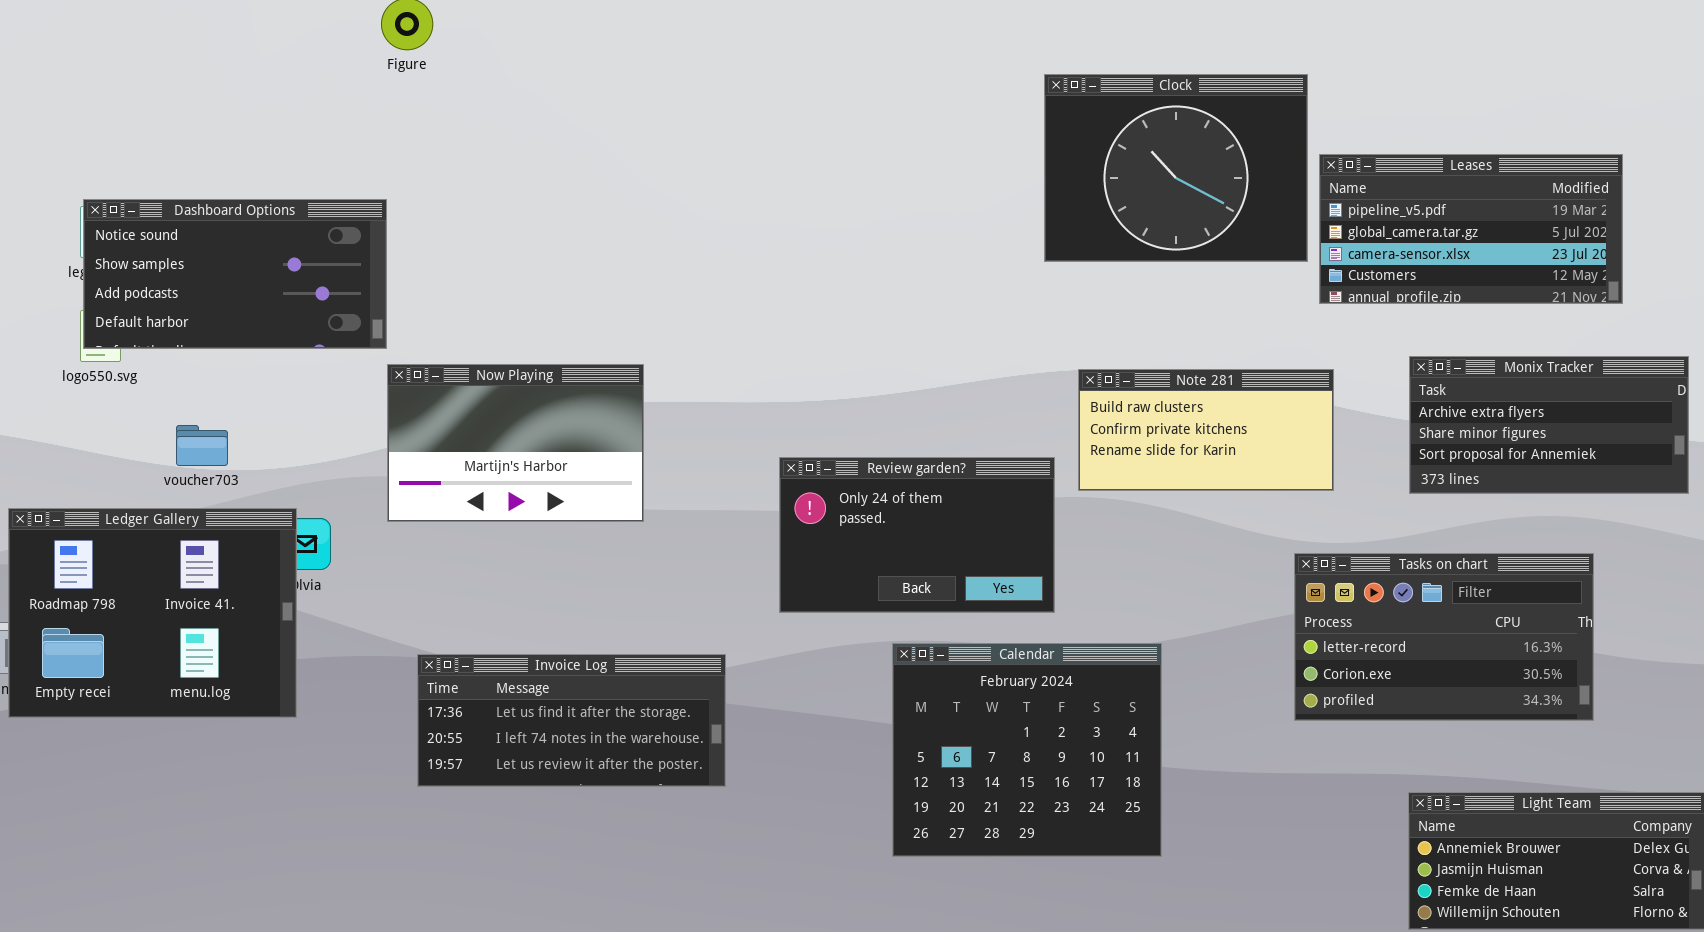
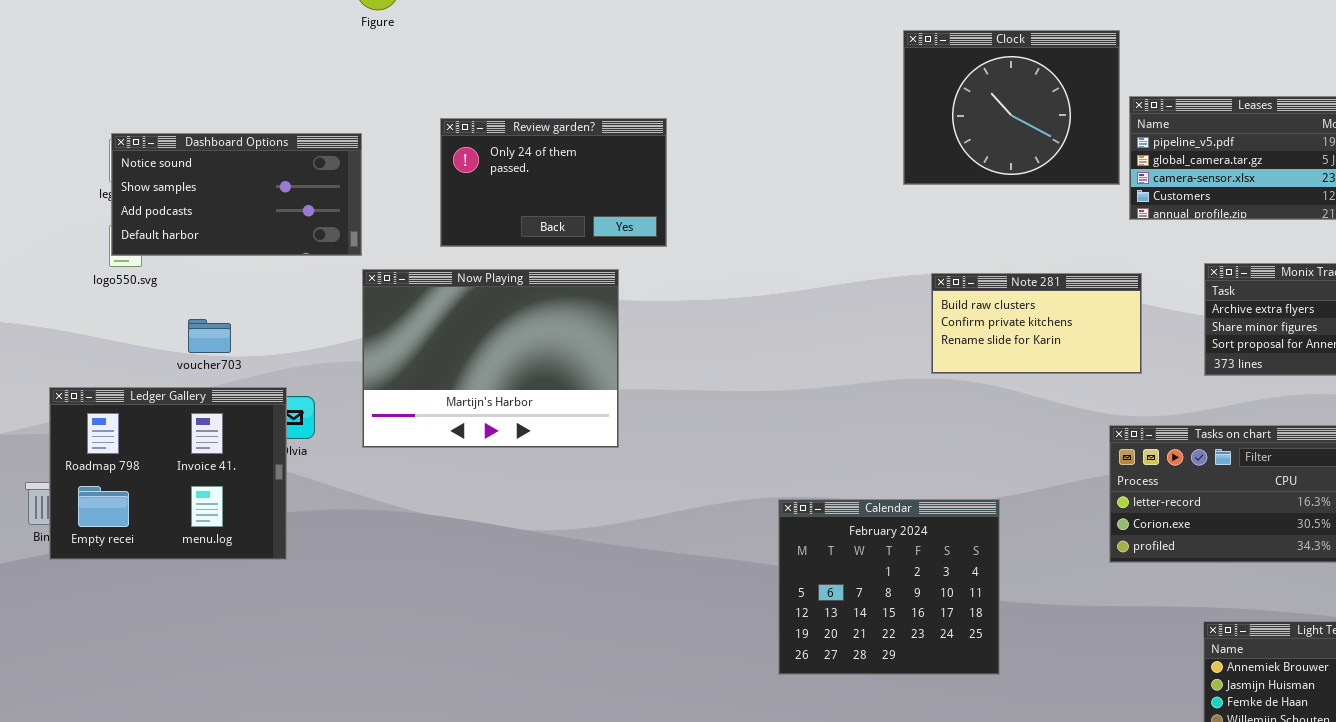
Now Playing: [387,364,644,522] -> [362,269,619,448], resized
Review garden?: [779,457,1055,613] -> [440,118,667,247], moved
Invoice Log: [417,654,726,787] -> none, closed

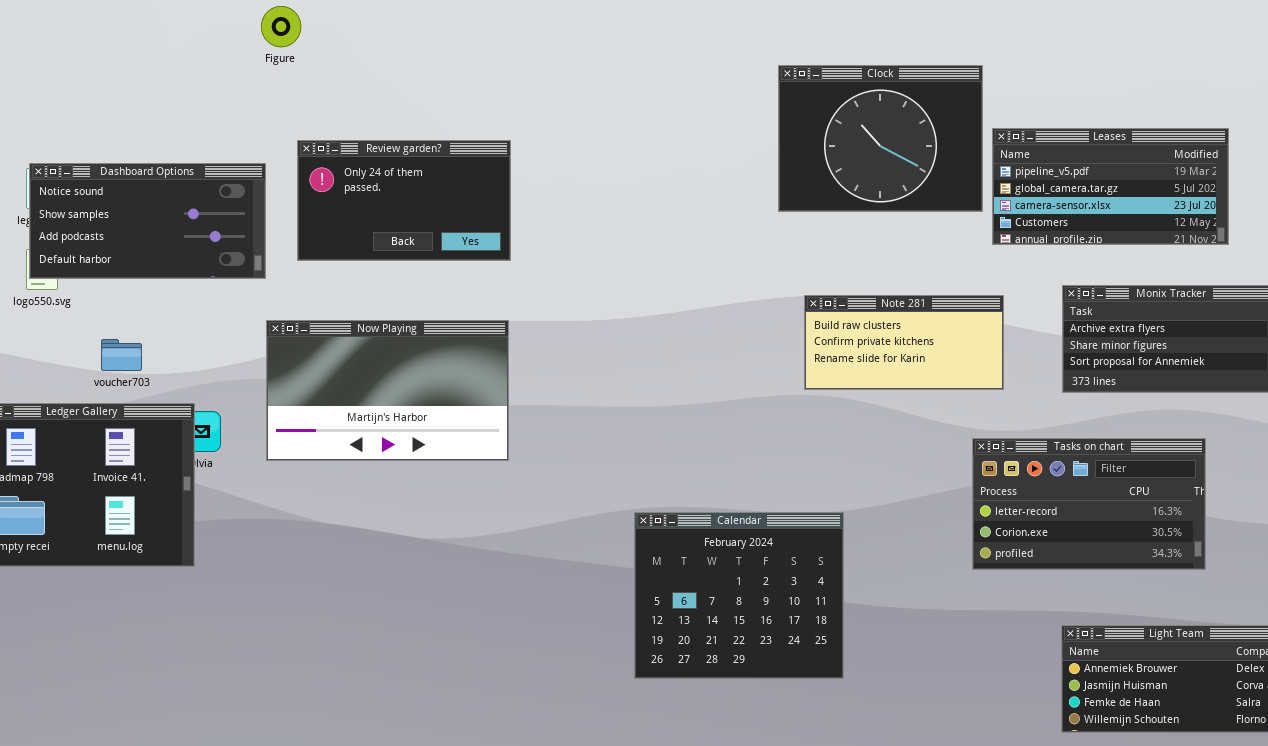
Review garden?: [440,118,667,247] -> [297,140,511,261], moved
Now Playing: [362,269,619,448] -> [266,320,509,461], resized
Calendar: [778,499,1000,675] -> [634,512,844,679], moved

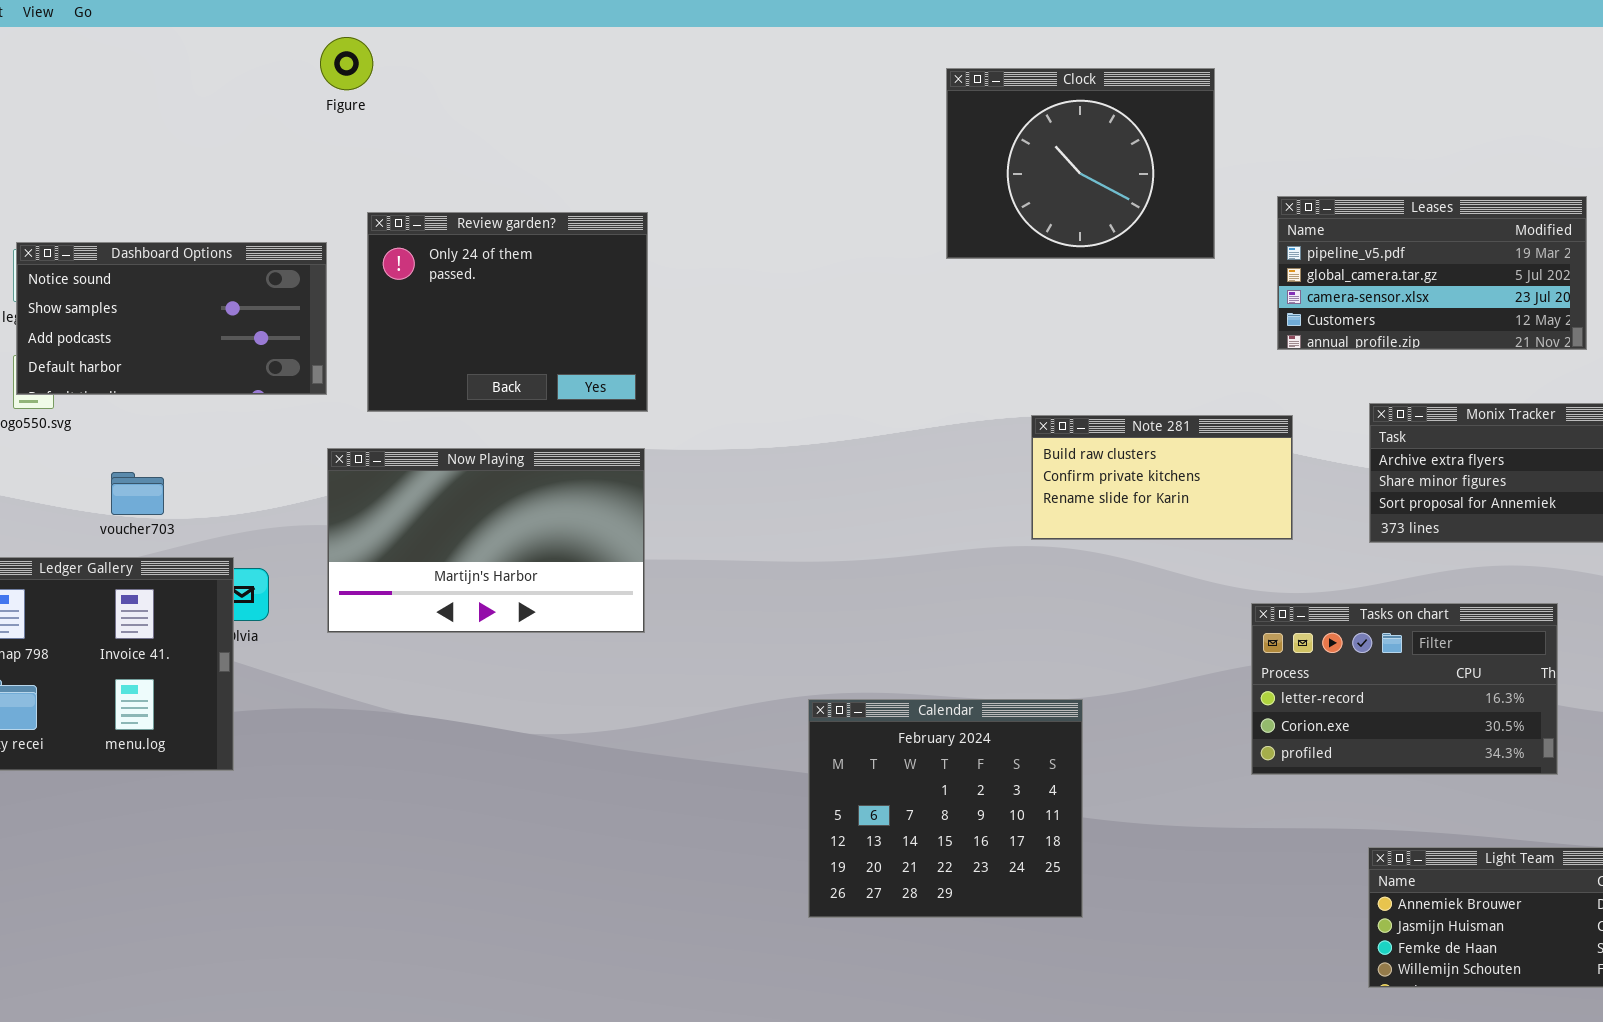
Clock: [778,65,983,212] -> [946,68,1215,259], moved
Review garden?: [297,140,511,261] -> [367,212,648,412], resized

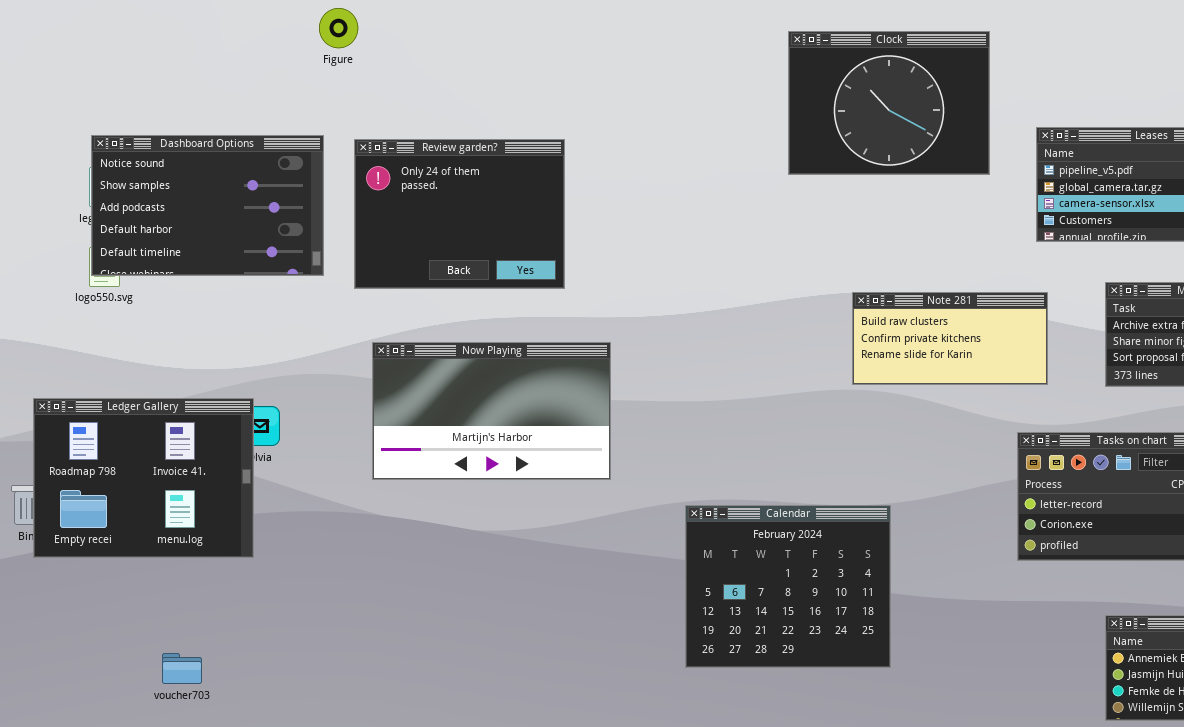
Dashboard Options: [16,242,327,395] -> [91,135,324,276], resized
Now Playing: [327,448,645,633] -> [372,342,611,480], moved
voucher703: [111,472,164,515] -> [162,653,202,684], moved

